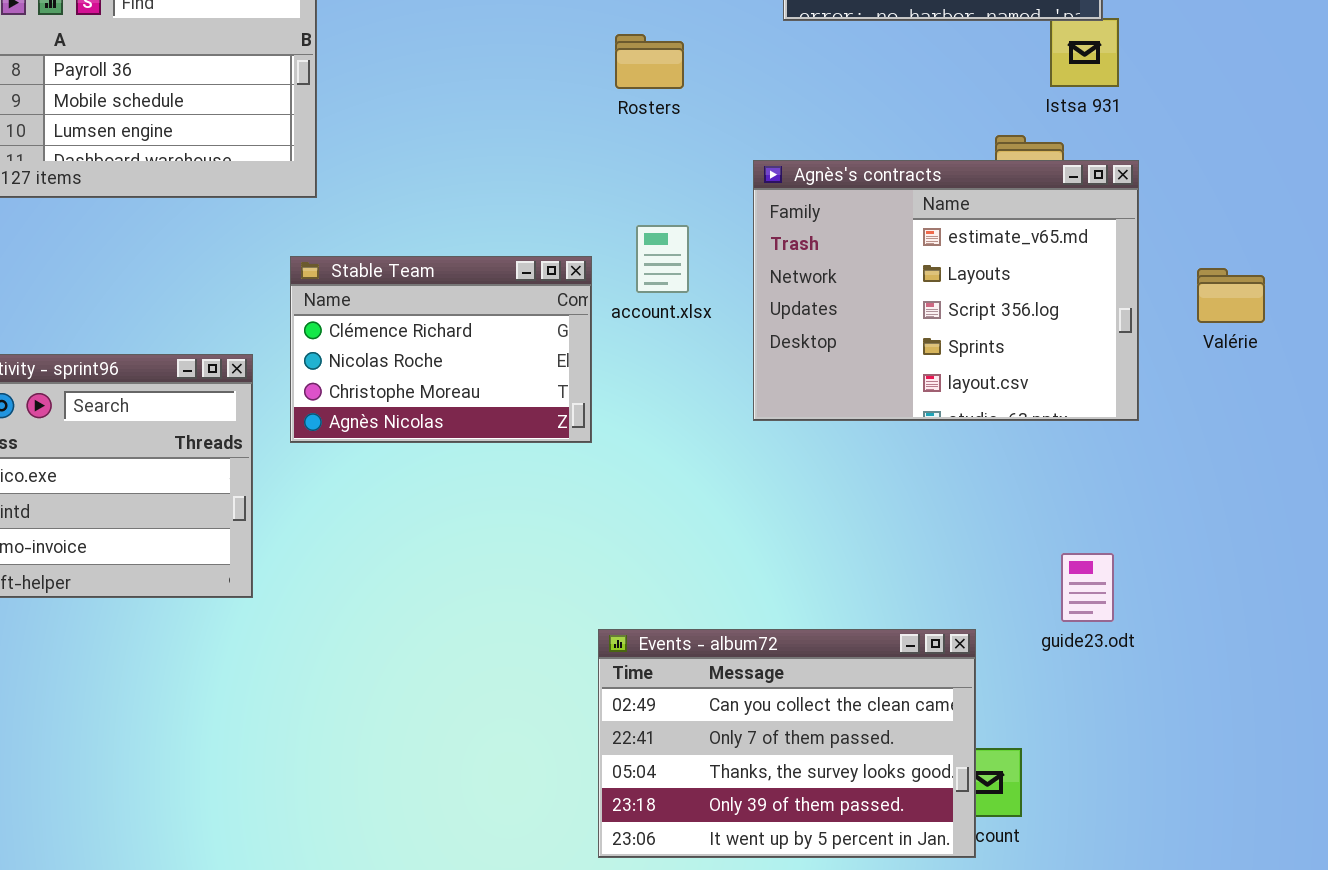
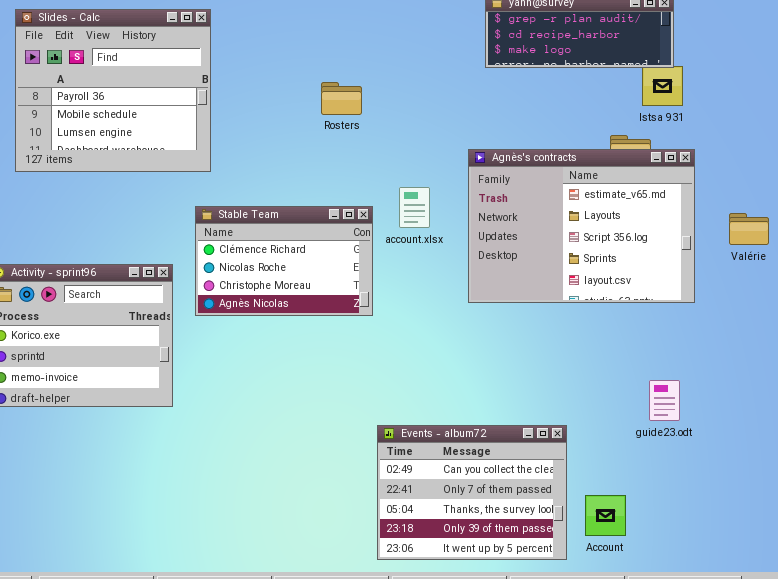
Rosters: [615,34,684,89] -> [321,82,362,115], moved
Events - album72: [598,629,976,858] -> [377,425,567,560], resized

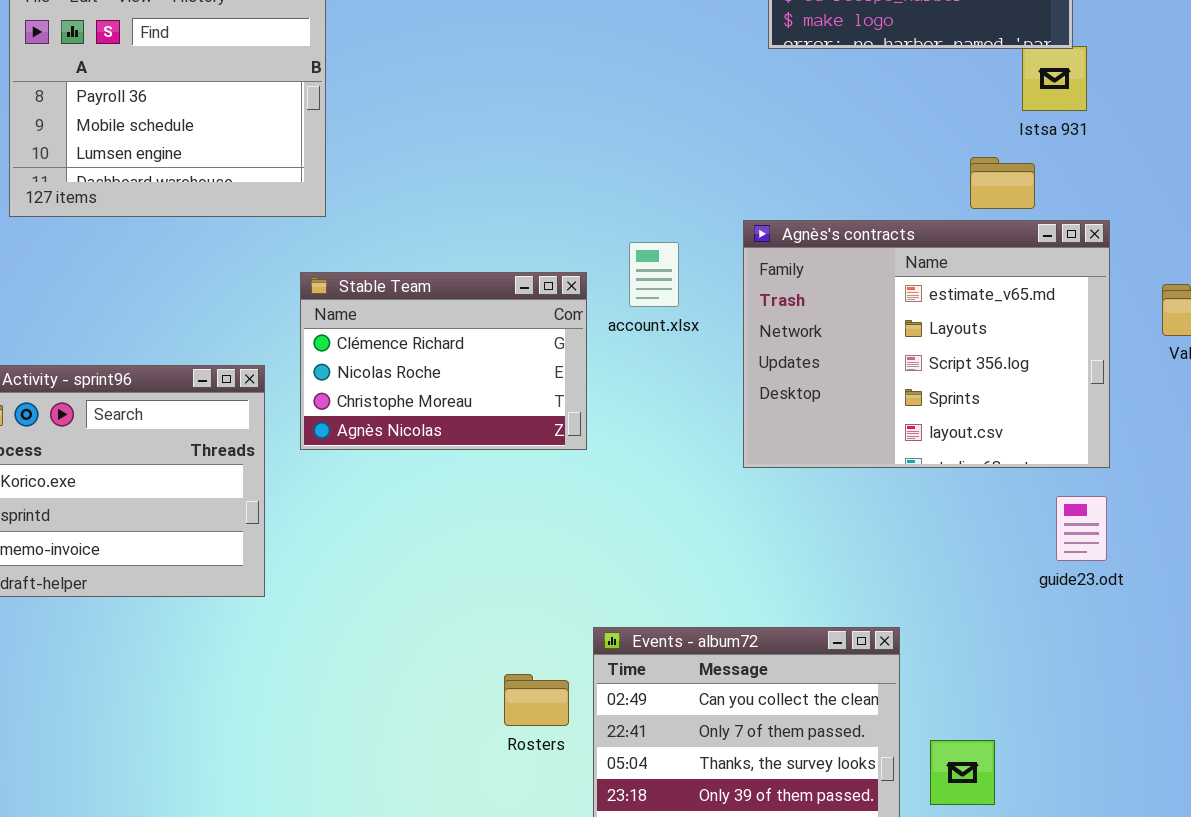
Rosters: [321,82,362,115] -> [504,674,569,726], moved
Agnès's contracts: [468,149,695,303] -> [743,220,1110,468], moved
guide23.odt: [649,380,680,421] -> [1056,496,1107,561], moved

